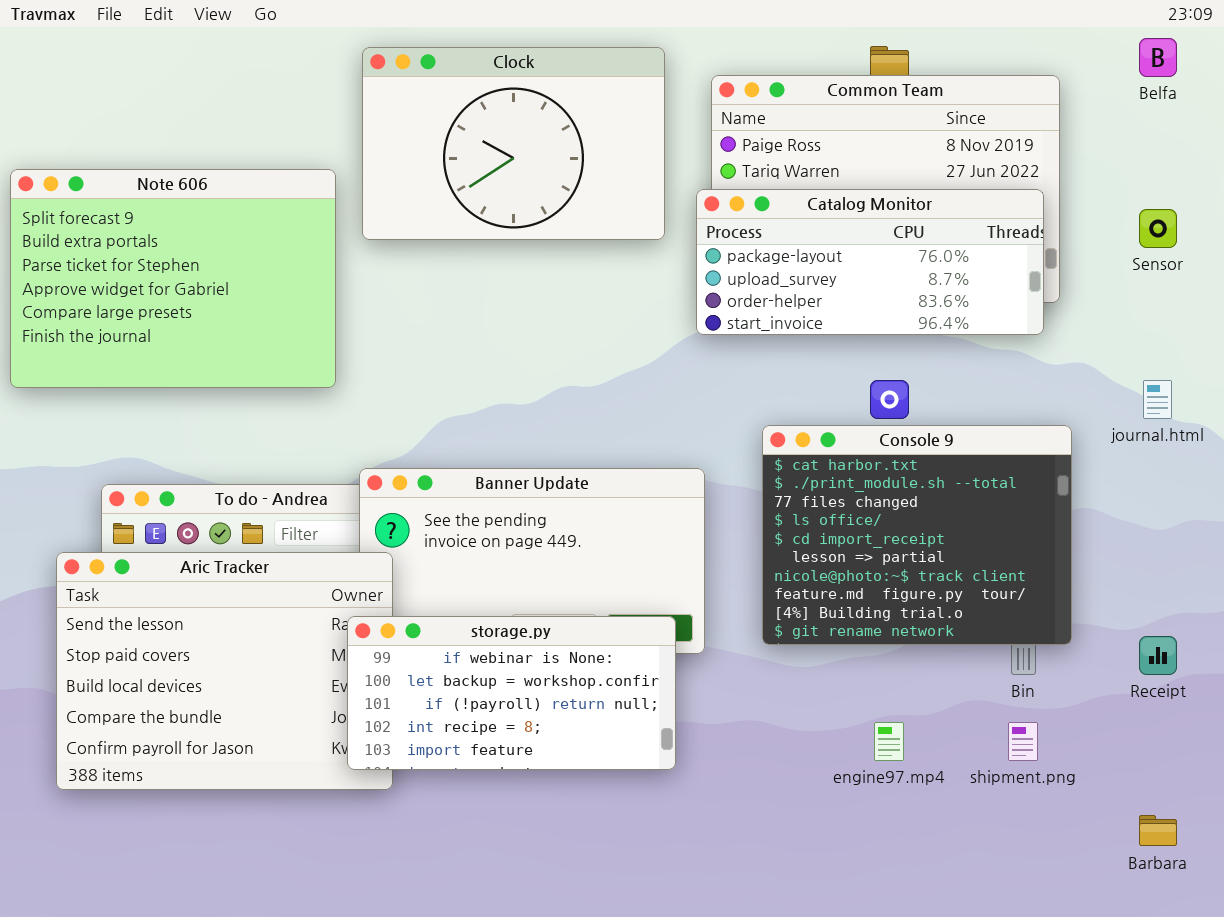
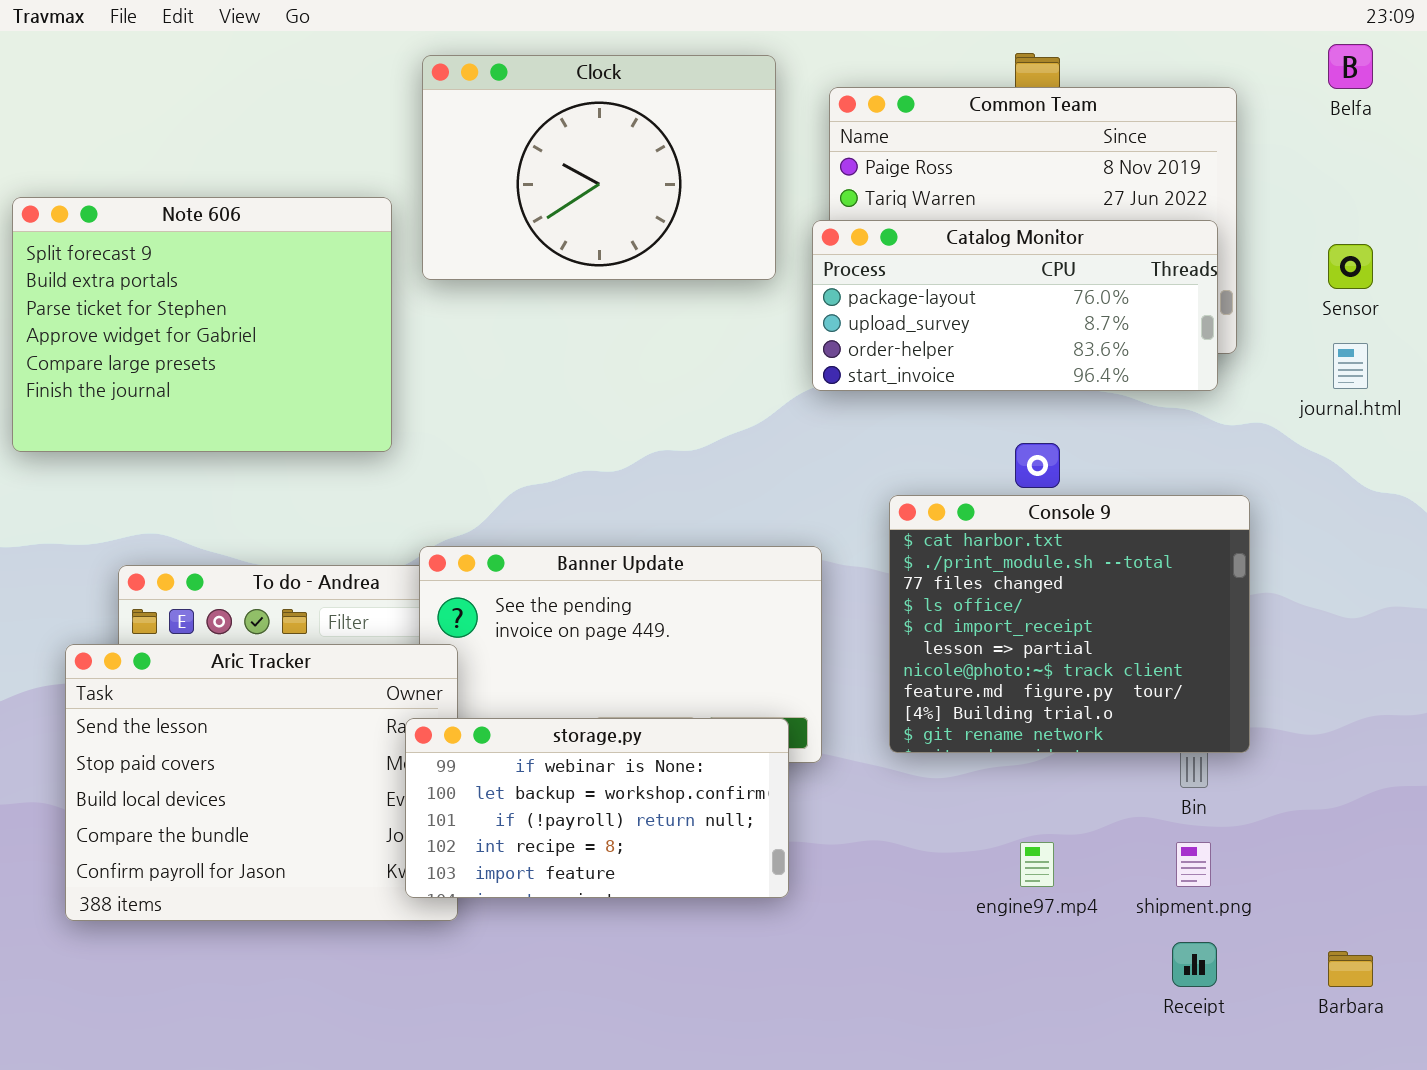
journal.html: [1143,380,1172,419] -> [1333,343,1368,389], moved
Receipt: [1139,636,1177,675] -> [1172,942,1217,987], moved

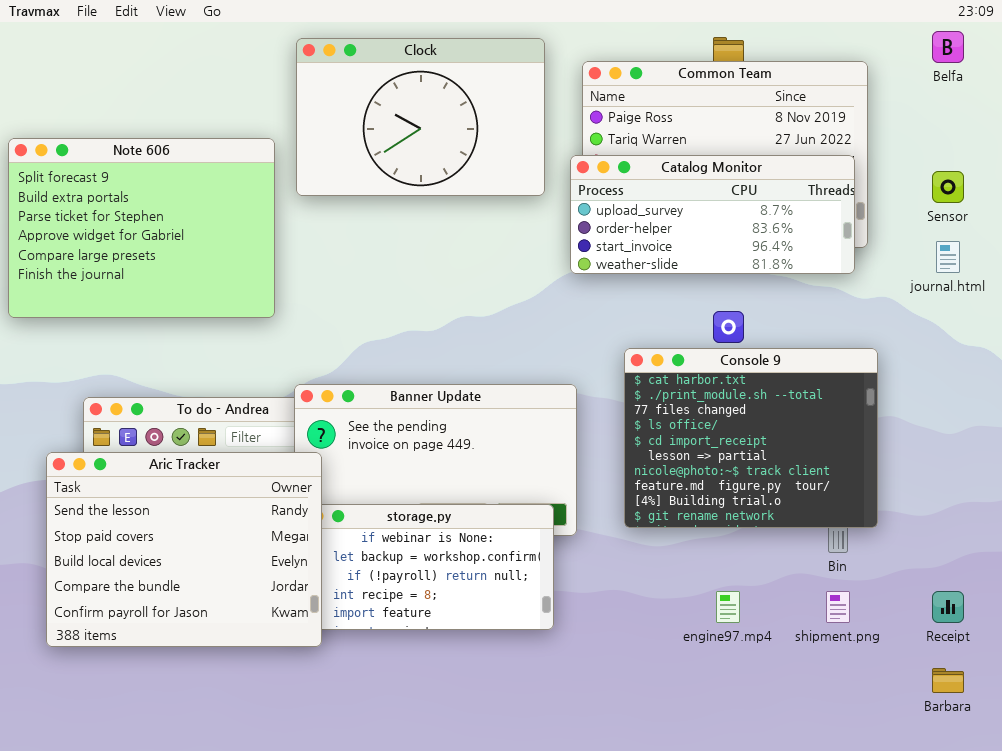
Catalog Monitor: [812,220,1218,391] -> [570,155,855,274], scrolled down 1 row
Aric Tracker: [65,644,458,921] -> [46,452,322,647], raised
Receipt: [1172,942,1217,987] -> [932,591,964,623], moved

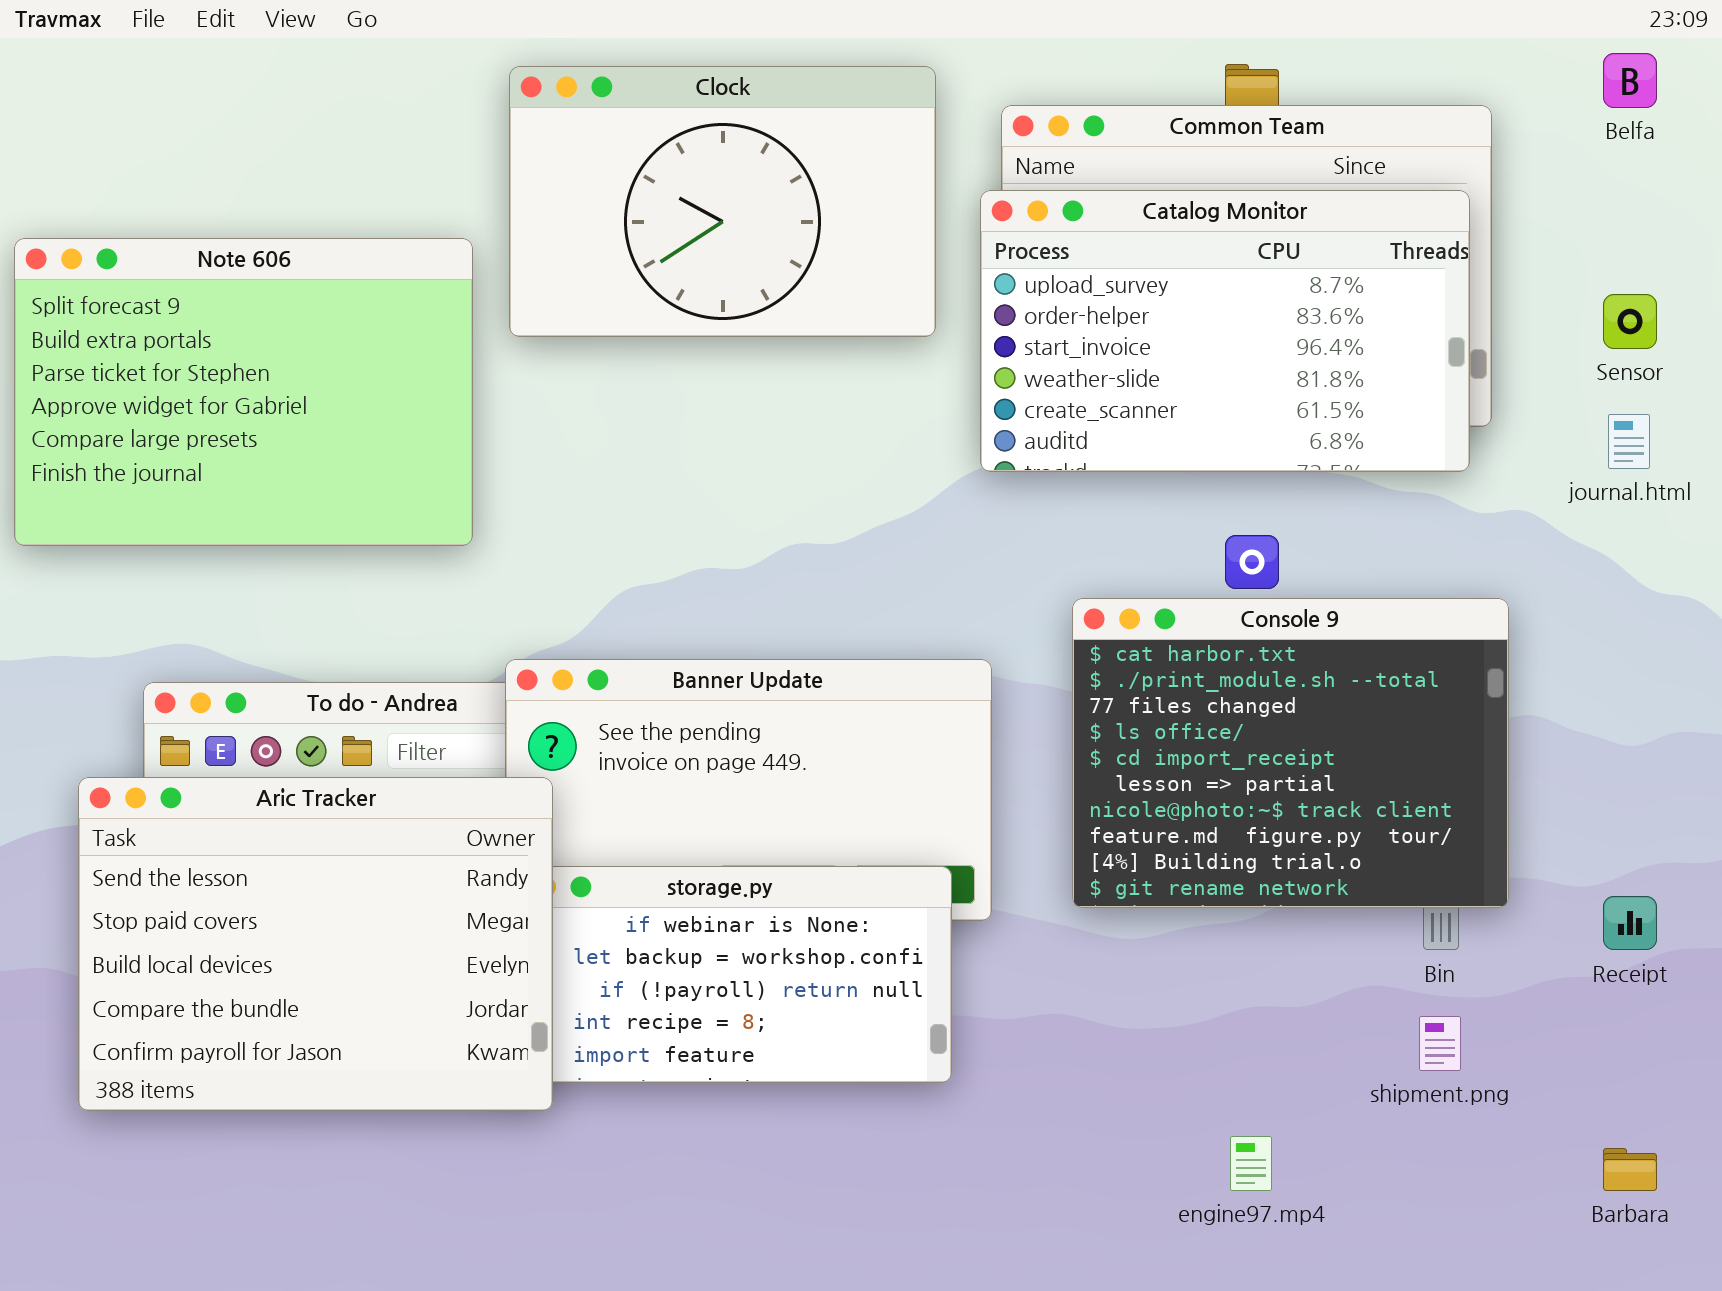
Catalog Monitor: [570,155,855,274] -> [980,190,1470,472], resized
engine97.mp4: [716,591,740,623] -> [1230,1136,1272,1191], moved
Receipt: [932,591,964,623] -> [1603,896,1657,950], moved

